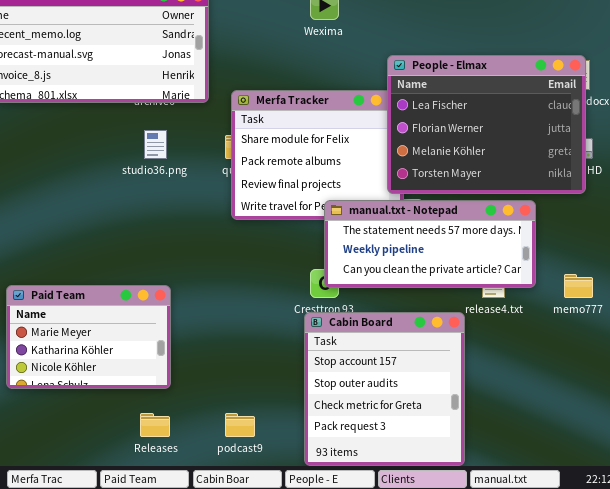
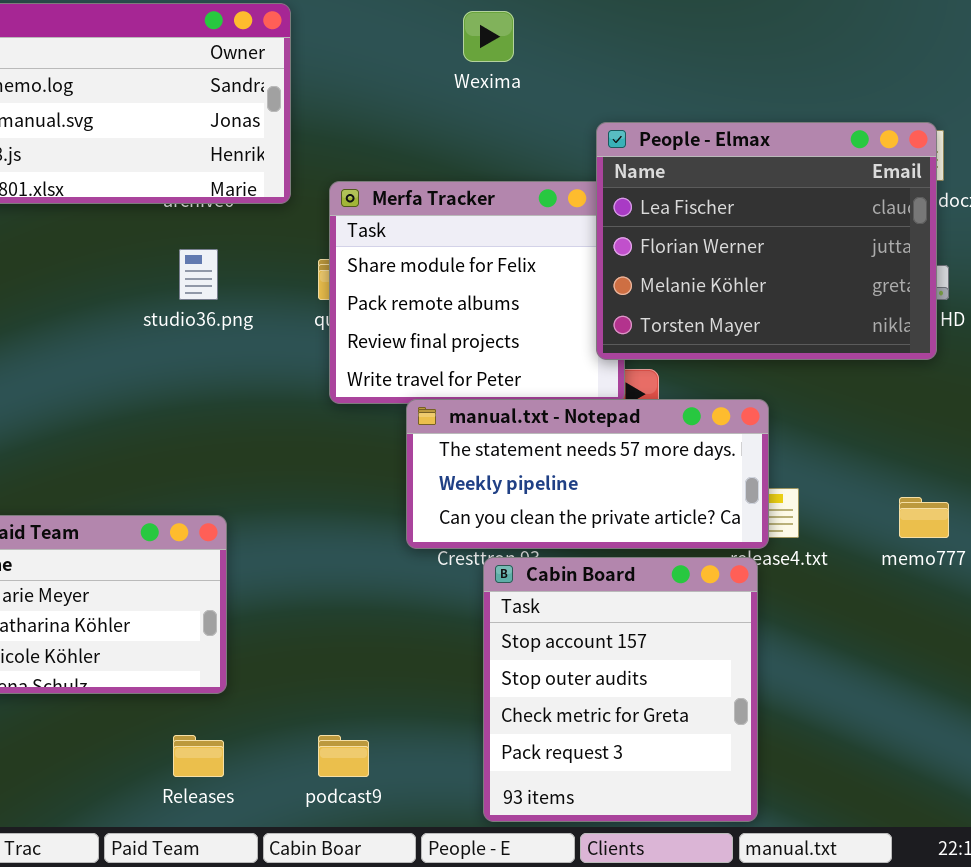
manual.txt - Notepad: [324,200,536,288] -> [406,399,769,549], moved
Cabin Board: [304,312,465,466] -> [483,557,758,822], moved

